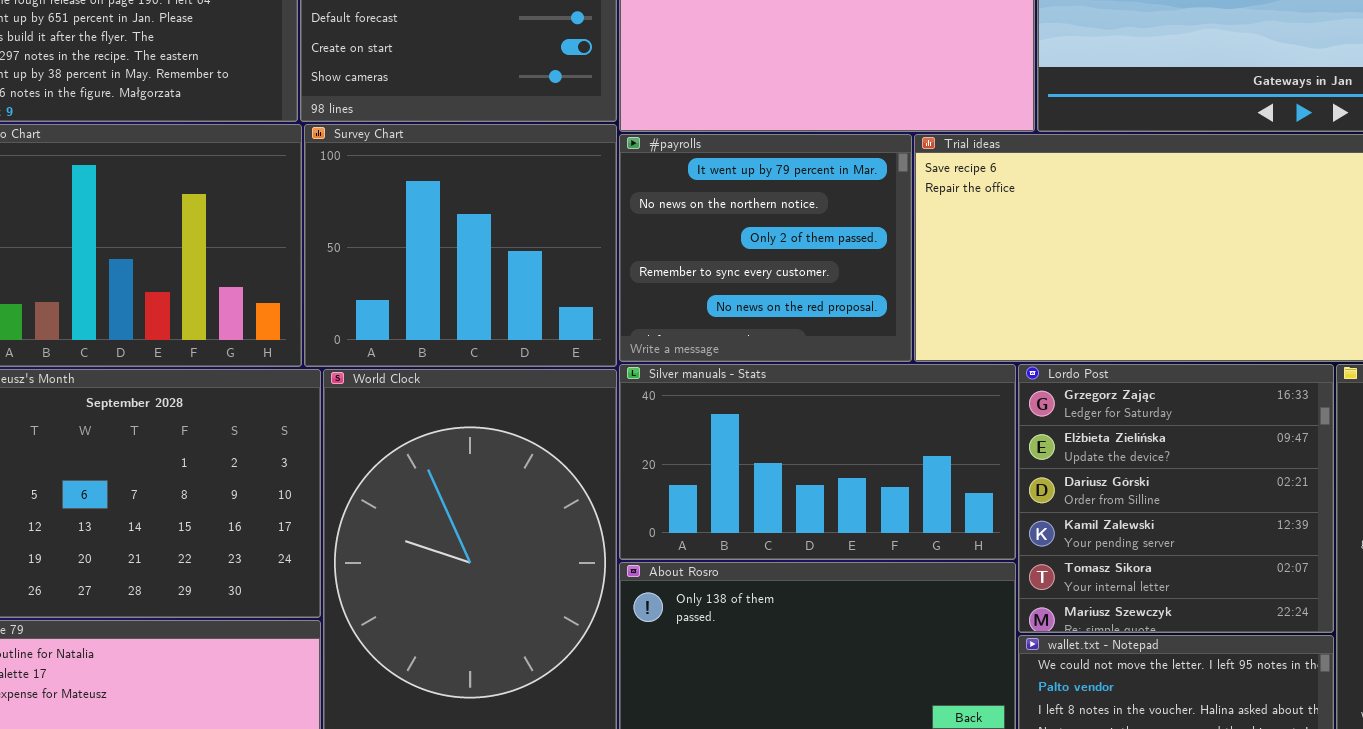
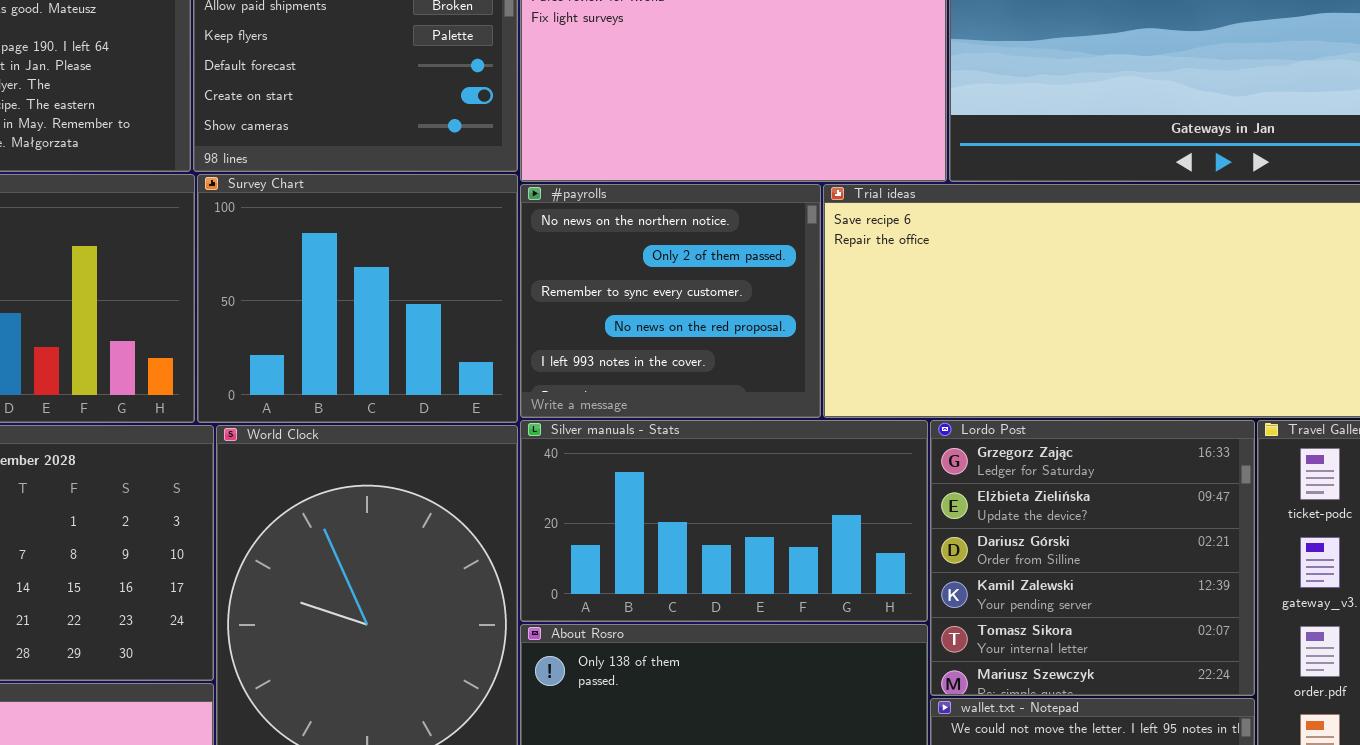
#payrolls: [619,134,912,362] -> [520,184,821,418], scrolled down 1 row

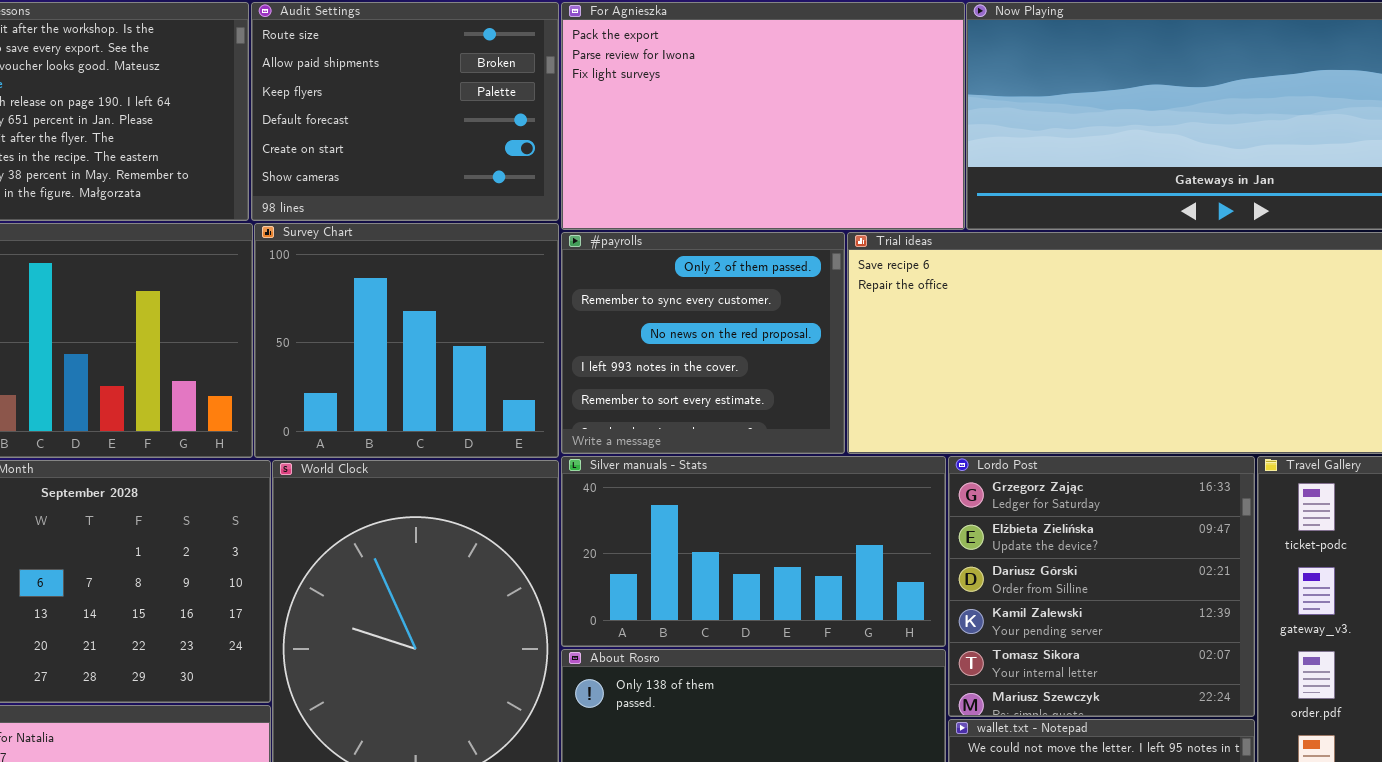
#payrolls: [520,184,821,418] -> [561,232,845,454], scrolled down 1 row

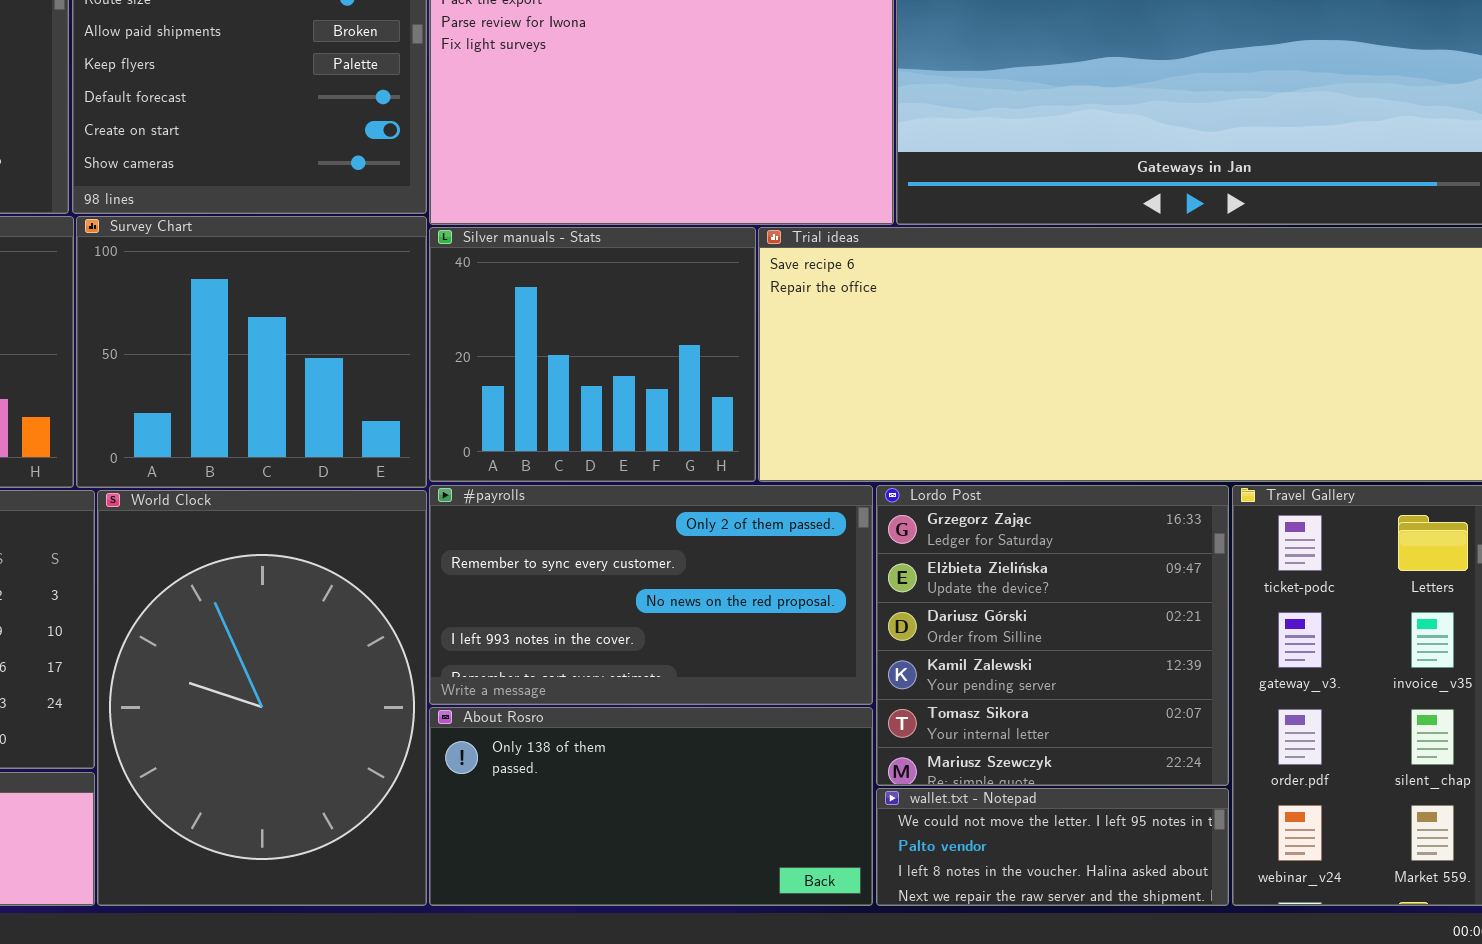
#payrolls: [561,232,845,454] -> [429,485,873,705], moved, resized
Silver manuals - Stats: [561,456,946,647] -> [429,227,756,482], moved, resized

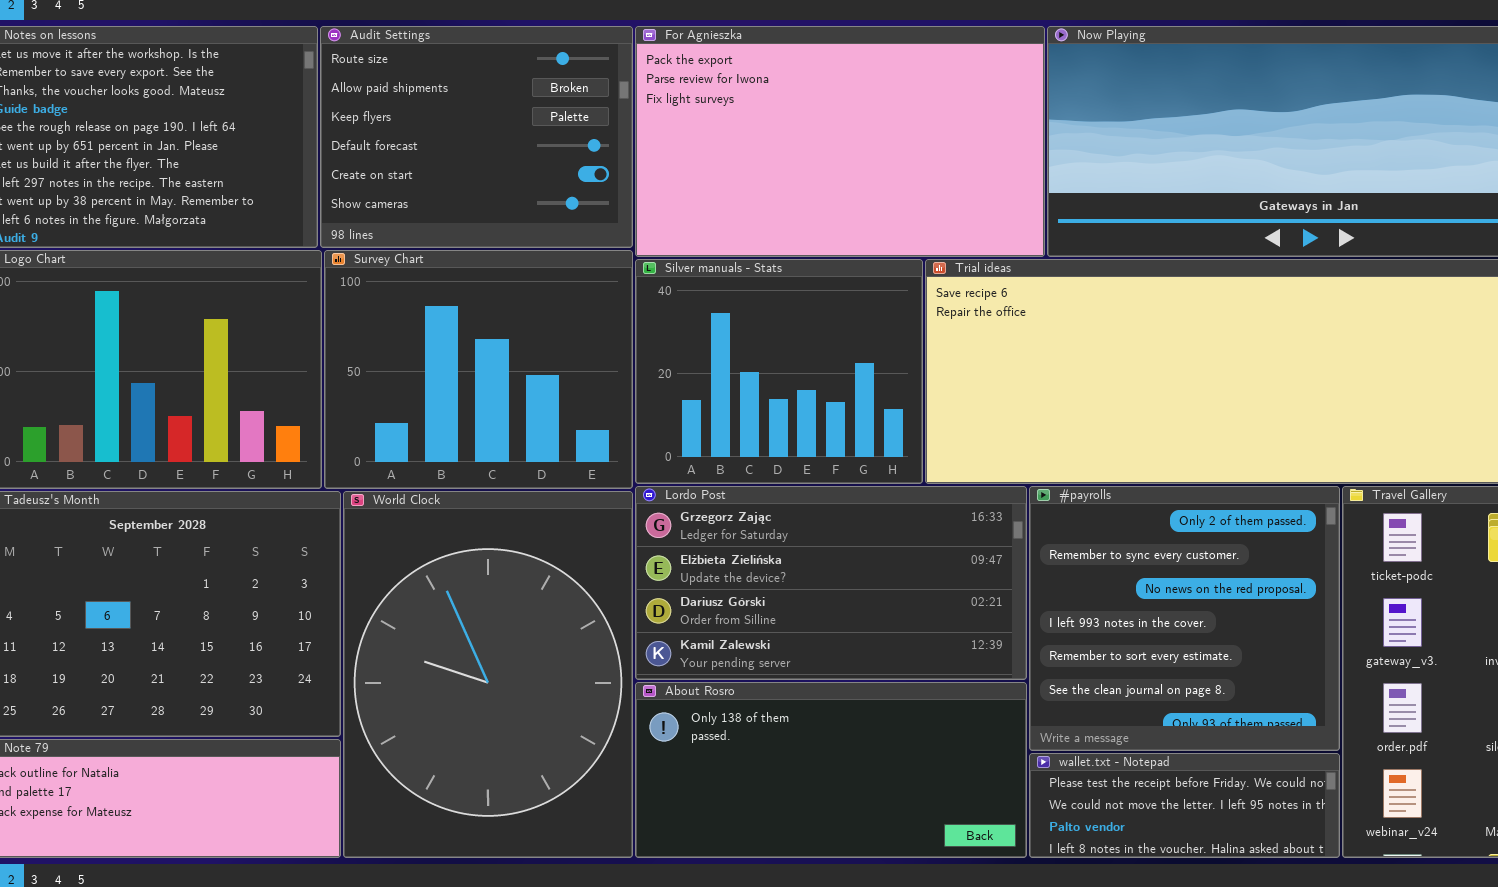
#payrolls: [429,485,873,705] -> [1029,486,1340,751], moved, resized
Lordo Post: [876,485,1229,786] -> [635,486,1027,680], moved, resized
wallet.txt - Notepad: [876,788,1229,906] -> [1029,753,1340,858], scrolled up 1 row

